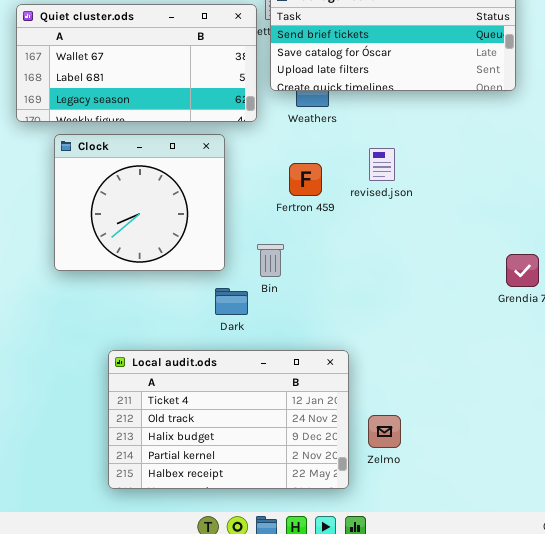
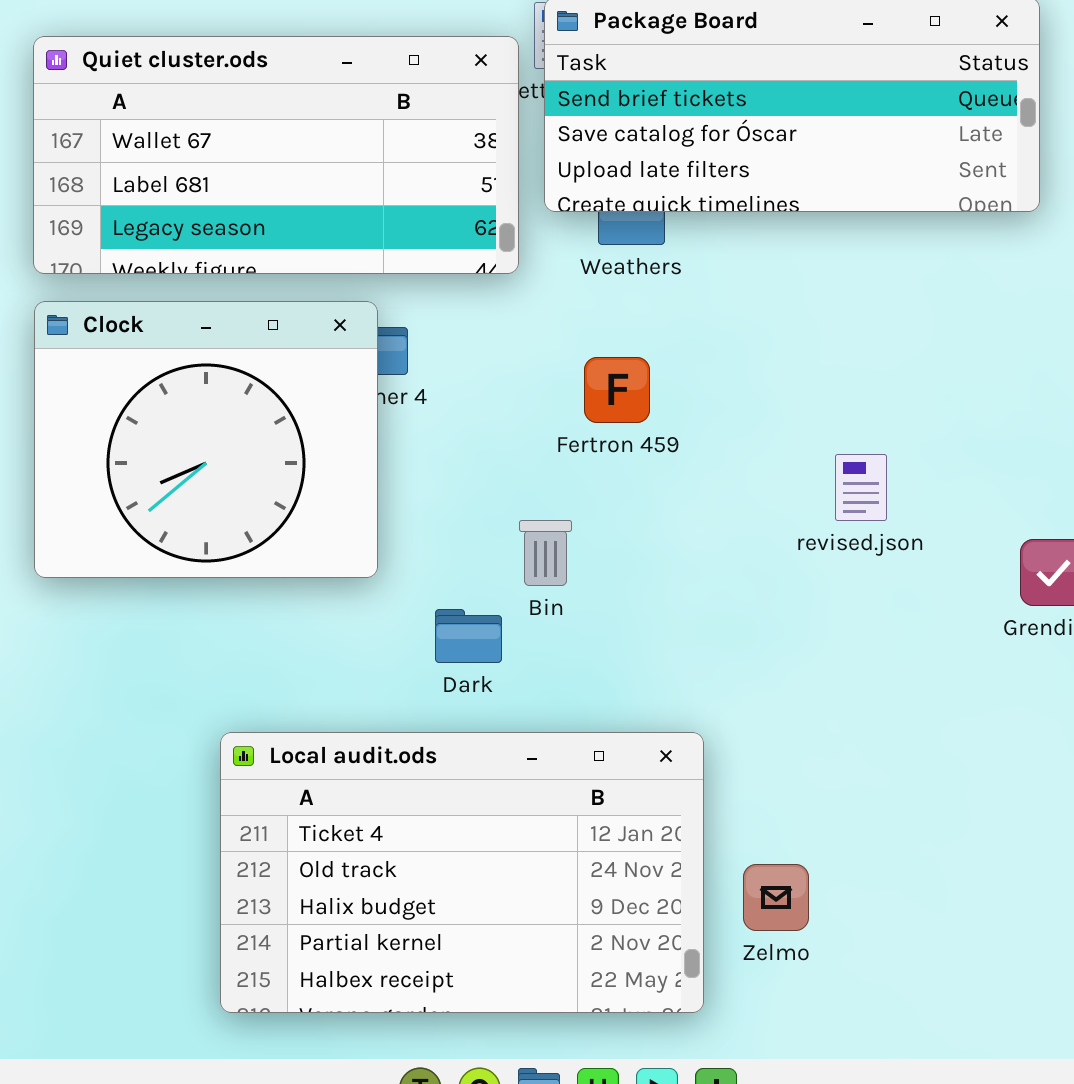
Clock: [54,134,225,271] -> [34,301,378,578], moved
revised.json: [369,148,395,181] -> [835,454,887,521], moved

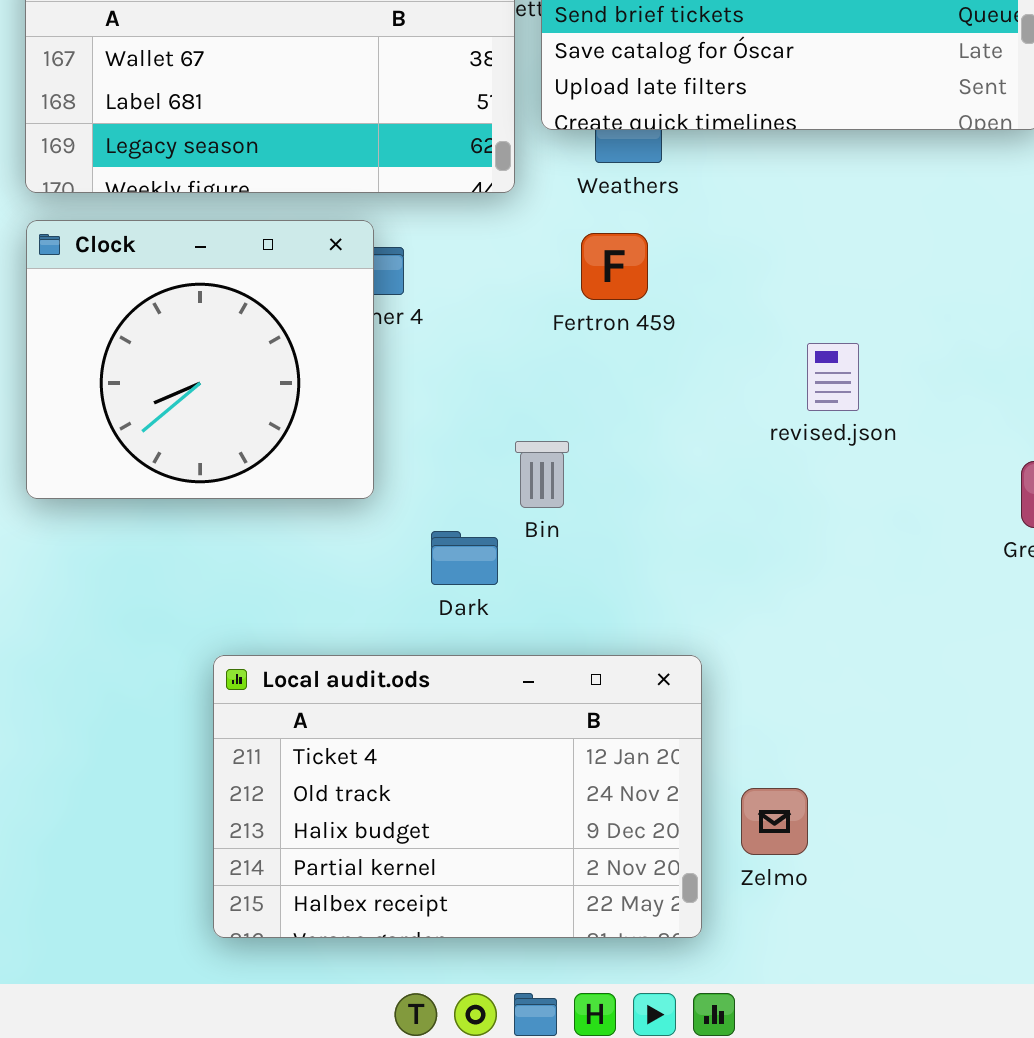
Fertron 459: [584,357,650,423] -> [581,233,648,300], moved
revised.json: [835,454,887,521] -> [807,343,859,411], moved

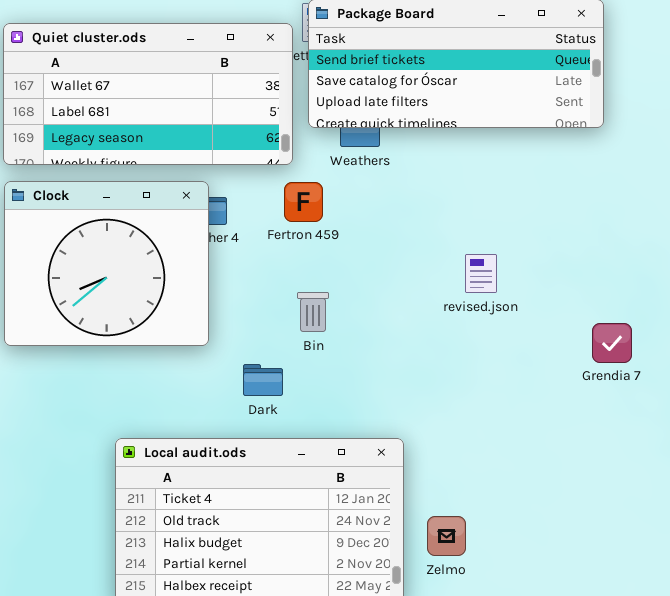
Fertron 459: [581,233,648,300] -> [284,182,323,222], moved
Bin: [515,441,569,508] -> [297,292,329,332], moved

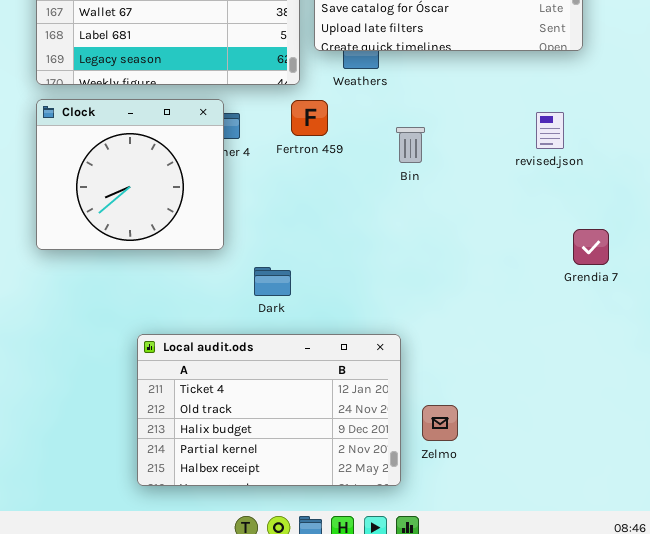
revised.json: [465,254,497,293] -> [536,112,564,149], moved
Bin: [297,292,329,332] -> [396,127,425,163], moved

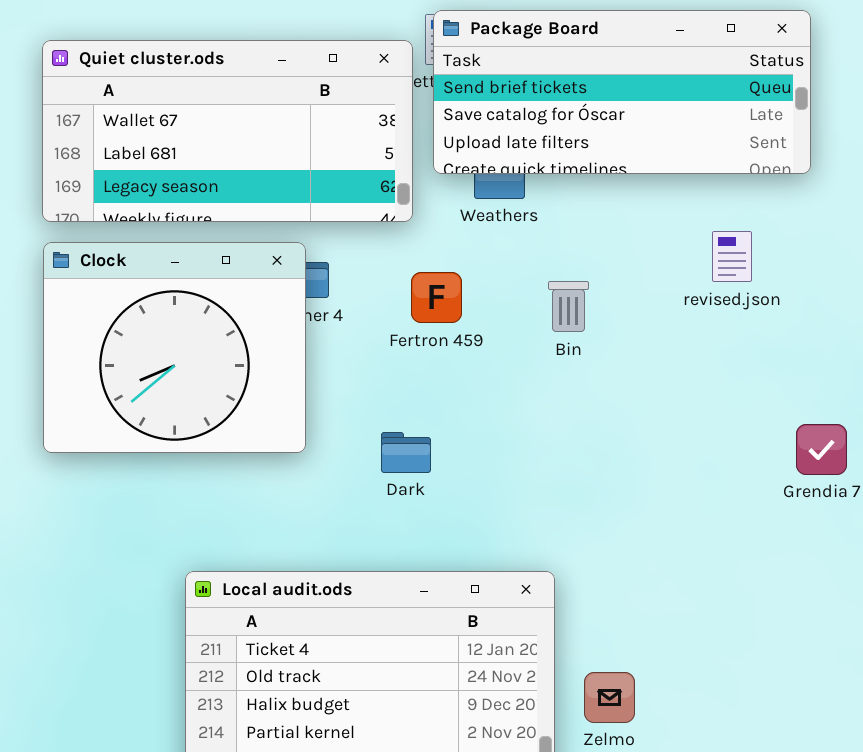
Fertron 459: [291,100,328,136] -> [411,272,462,323], moved
revised.json: [536,112,564,149] -> [712,231,752,282], moved
Dark: [254,267,291,296] -> [381,432,431,473], moved

